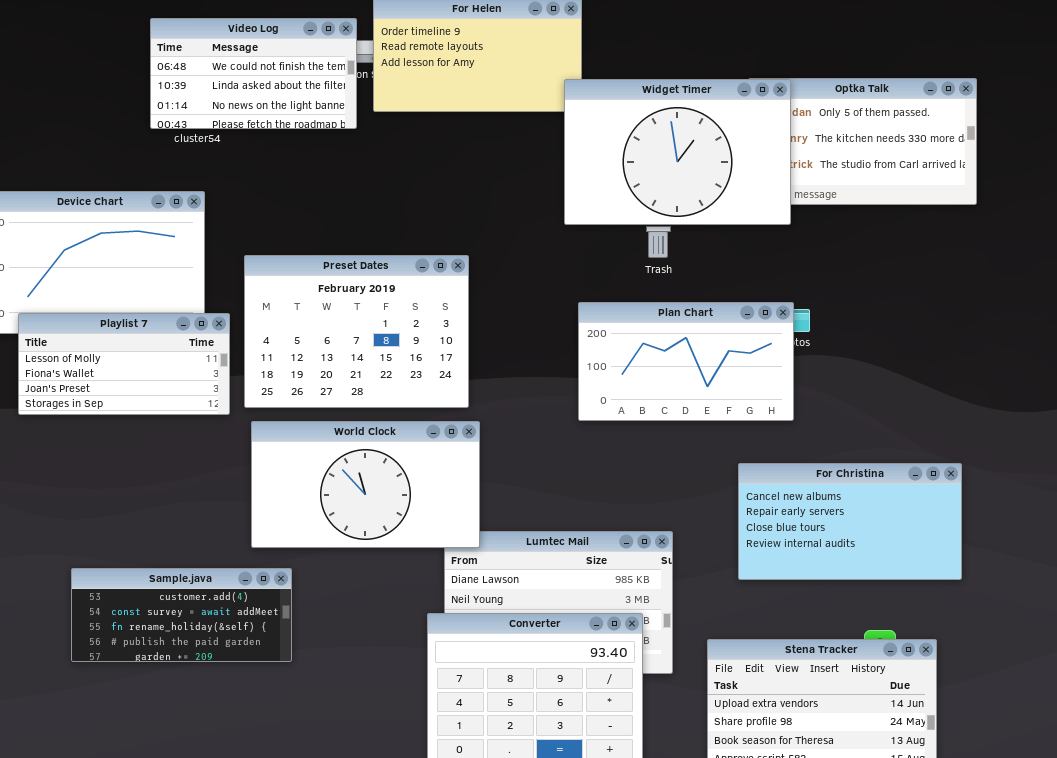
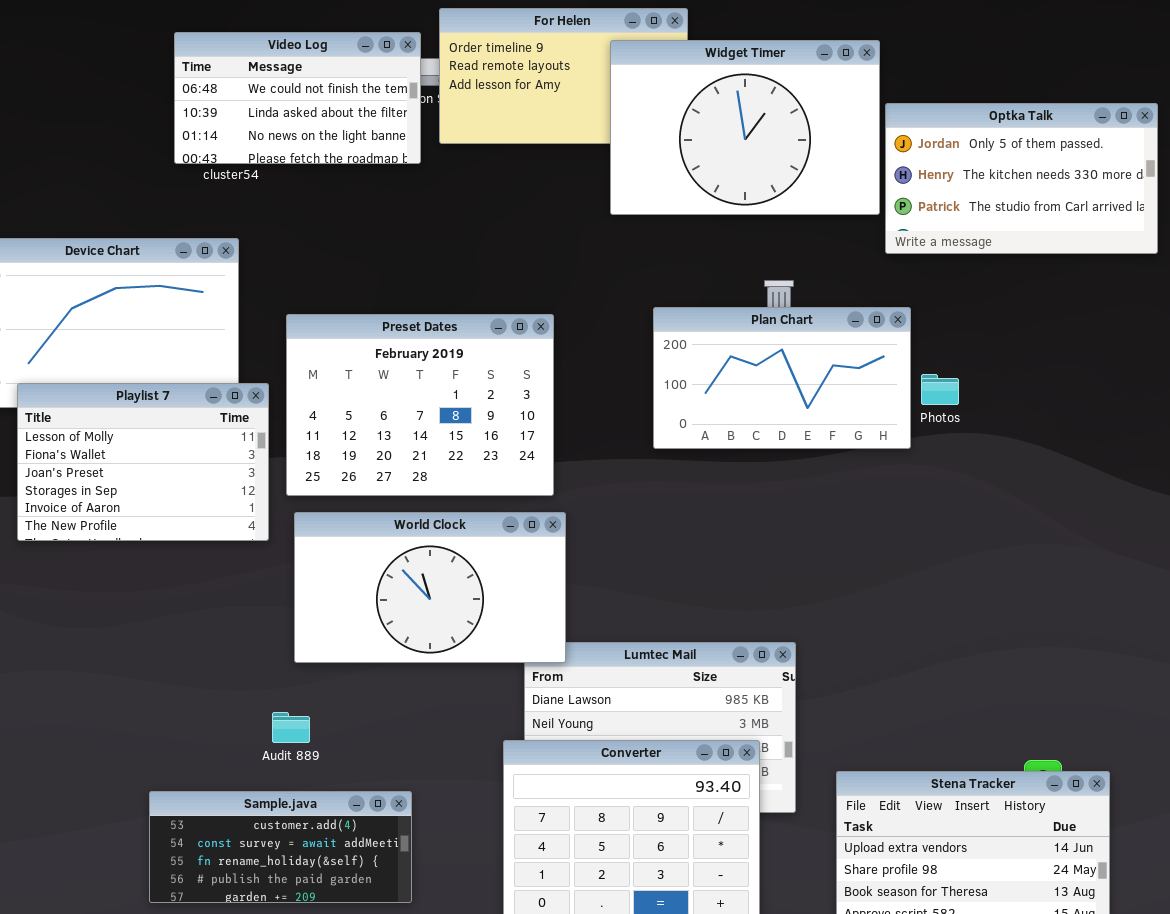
Widget Timer: [564,79,791,225] -> [610,40,880,215], moved
Plan Chart: [578,302,794,421] -> [653,307,911,449], moved
Playlist 7: [18,313,230,415] -> [17,383,269,541], resized
For Christina: [738,463,962,580] -> none, closed
Sample.java: [71,568,292,662] -> [149,791,412,903], moved

